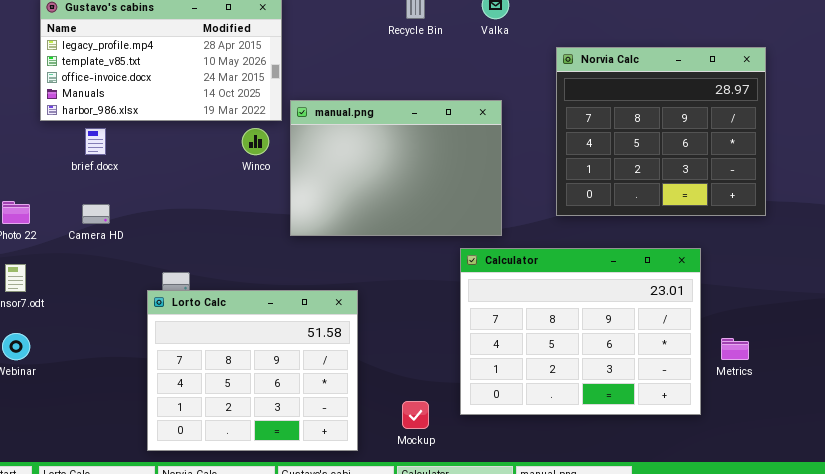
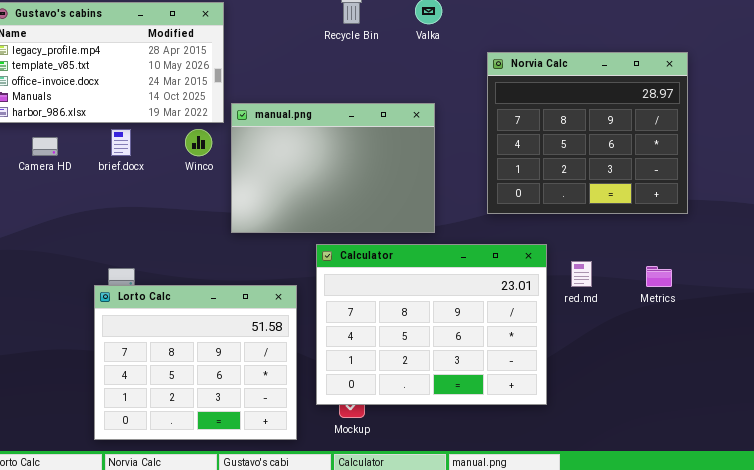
brief.docx: [85,128,106,155] -> [111,129,131,156], moved
Camera HD: [82,204,110,224] -> [32,137,58,156], moved
Calculator: [460,248,701,415] -> [316,244,547,405], moved
Metrics: [721,338,749,360] -> [646,266,672,287], moved

